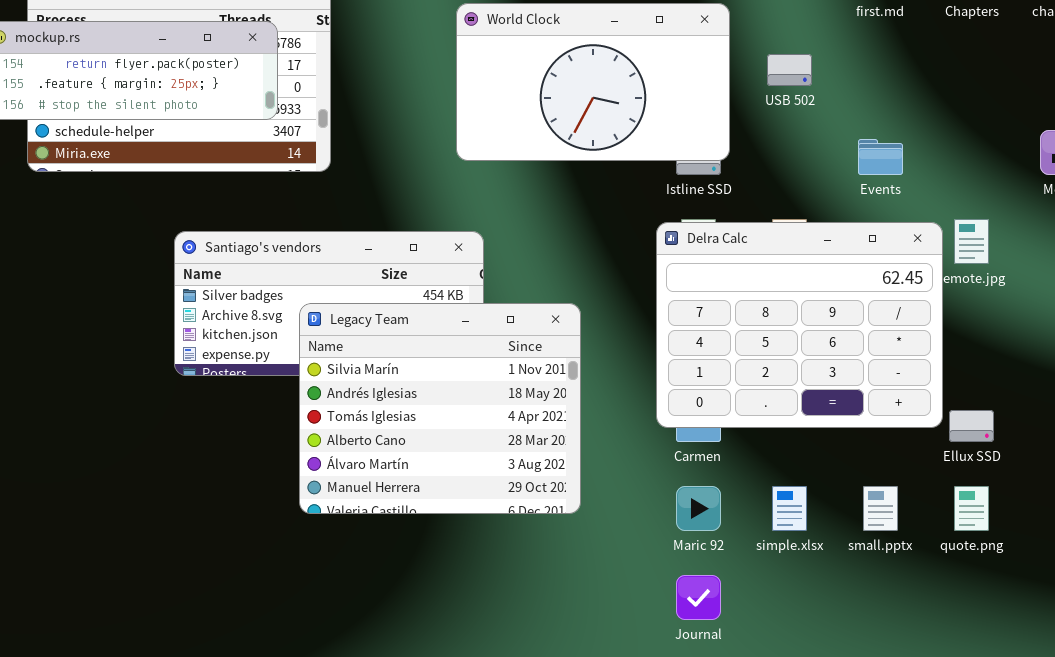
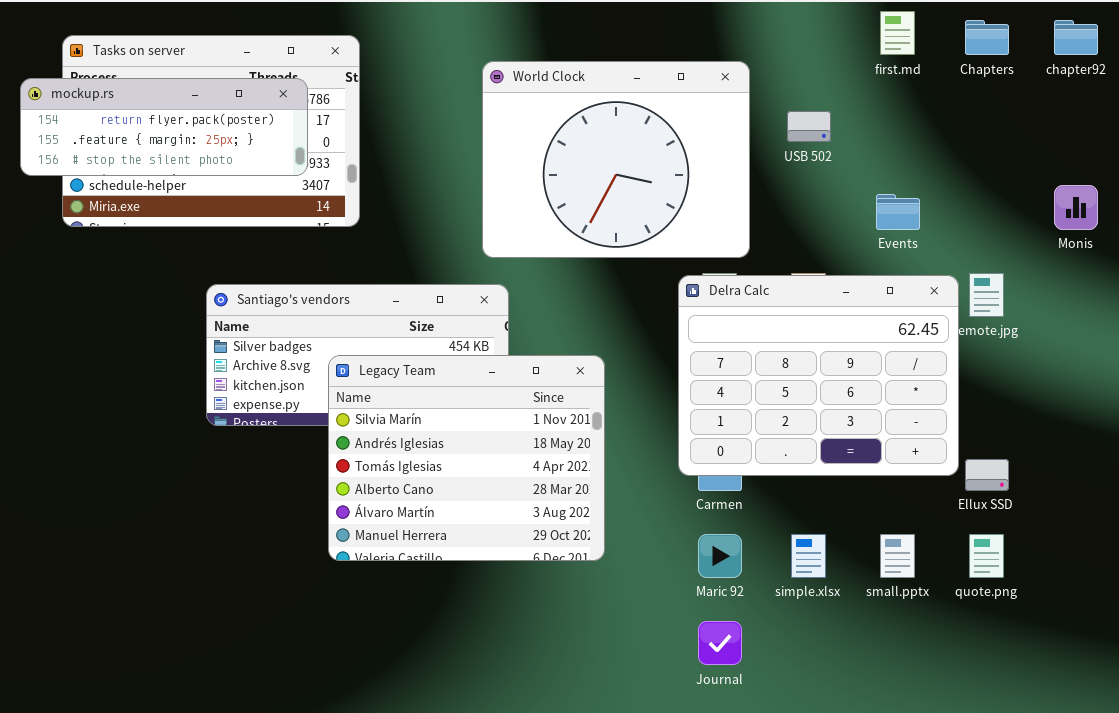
World Clock: [456,3,730,161] -> [482,61,750,258], resized

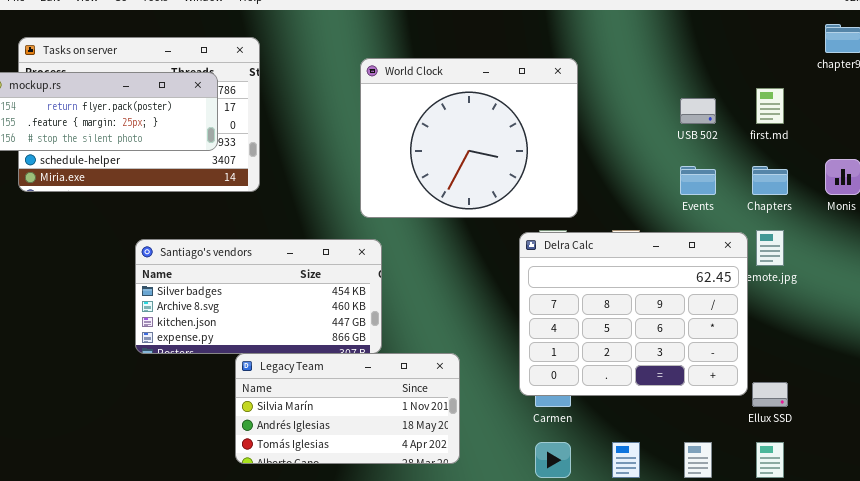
first.md: [880,11,915,55] -> [756,88,784,124], moved
Chapters: [965,20,1009,55] -> [752,166,788,195], moved
USB 502: [787,111,831,142] -> [680,98,716,124], moved
Legacy Team: [328,355,605,561] -> [235,353,460,464], resized

